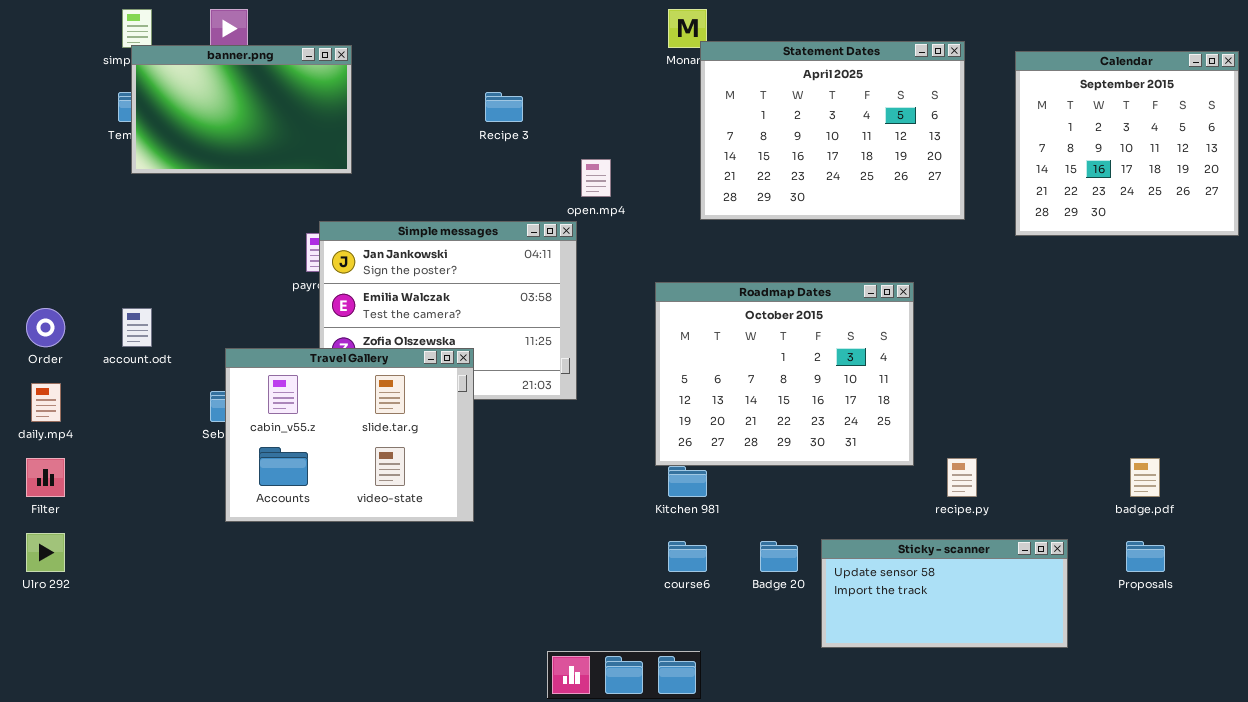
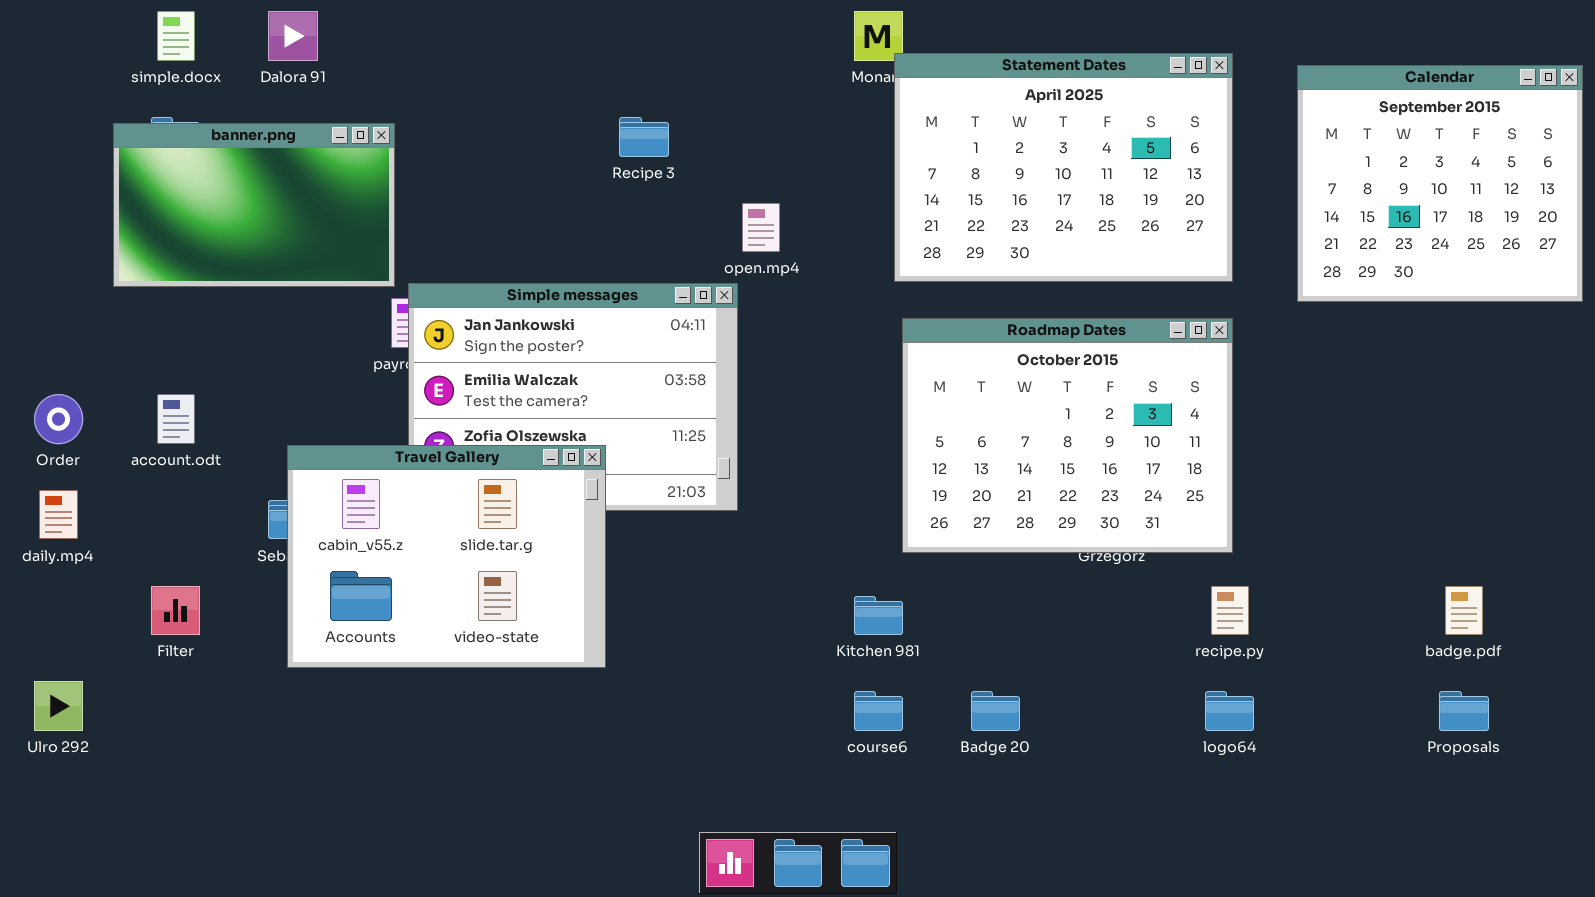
banner.png: [131,45,352,174] -> [113,123,395,287], moved
Roadmap Dates: [655,282,914,466] -> [902,318,1233,553], moved
Filter: [26,458,65,497] -> [151,586,200,635], moved
Sticky - scanner: [821,539,1068,648] -> none, closed

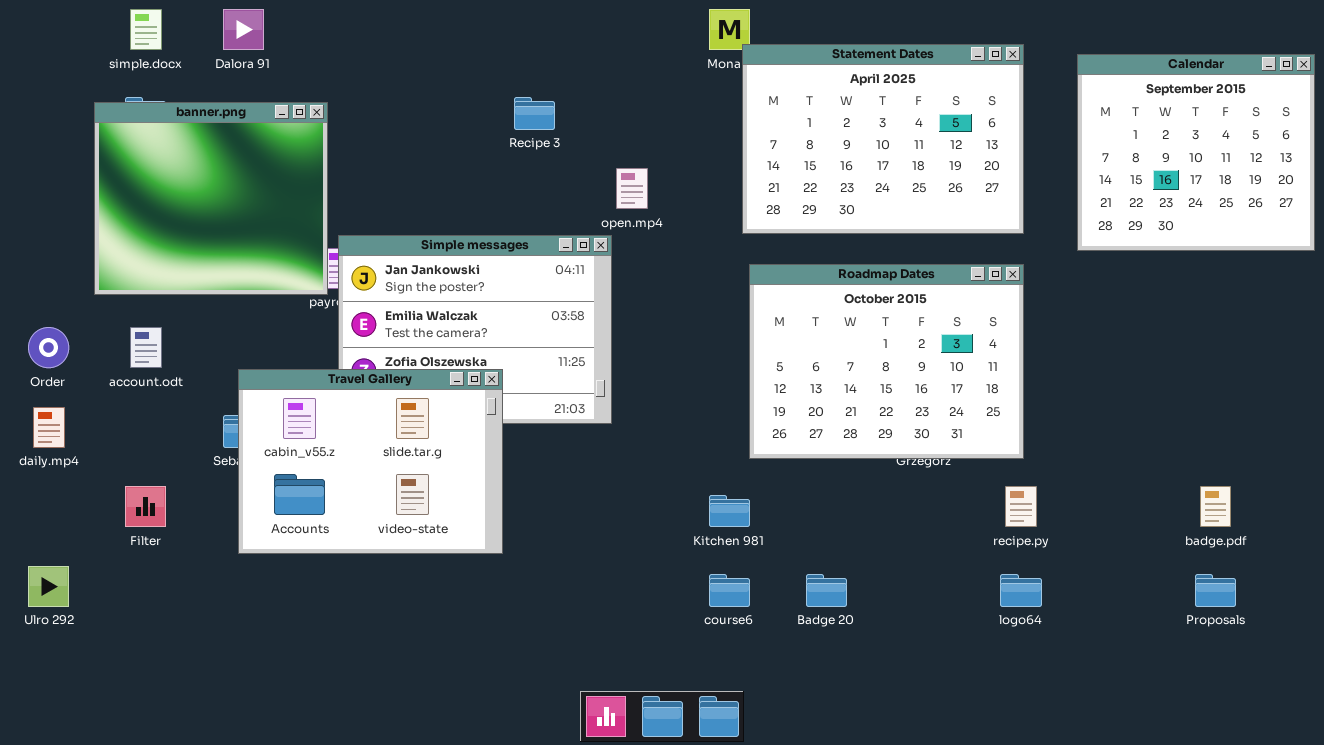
banner.png: [113,123,395,287] -> [94,102,328,295], resized

